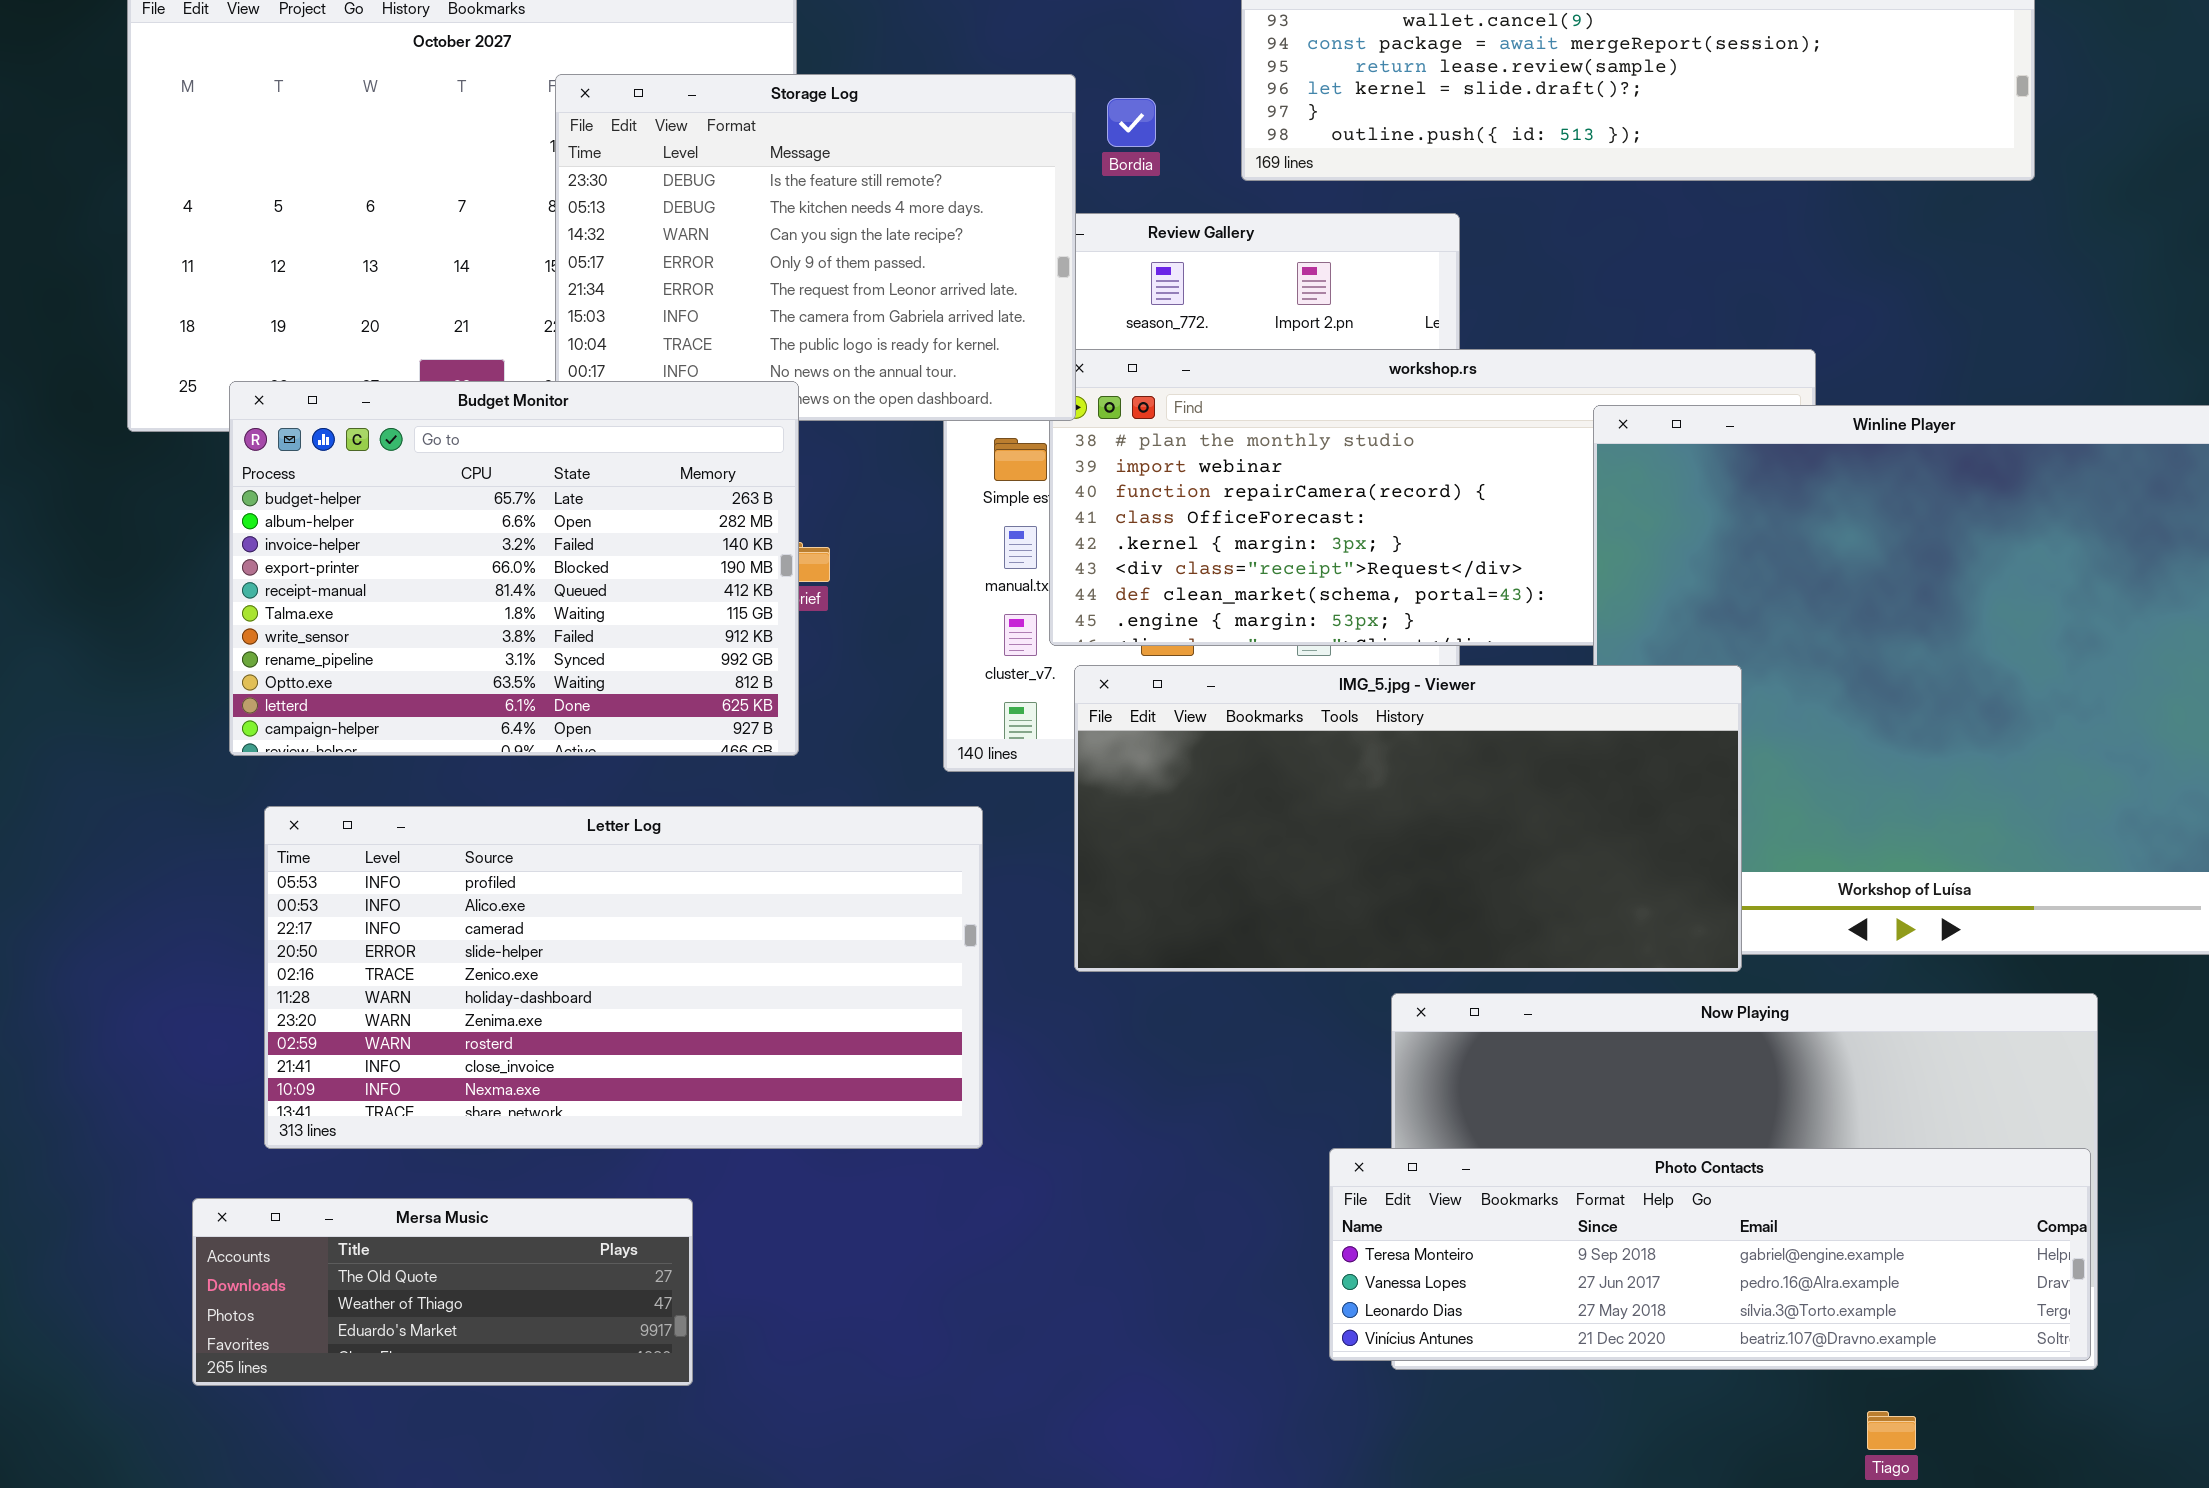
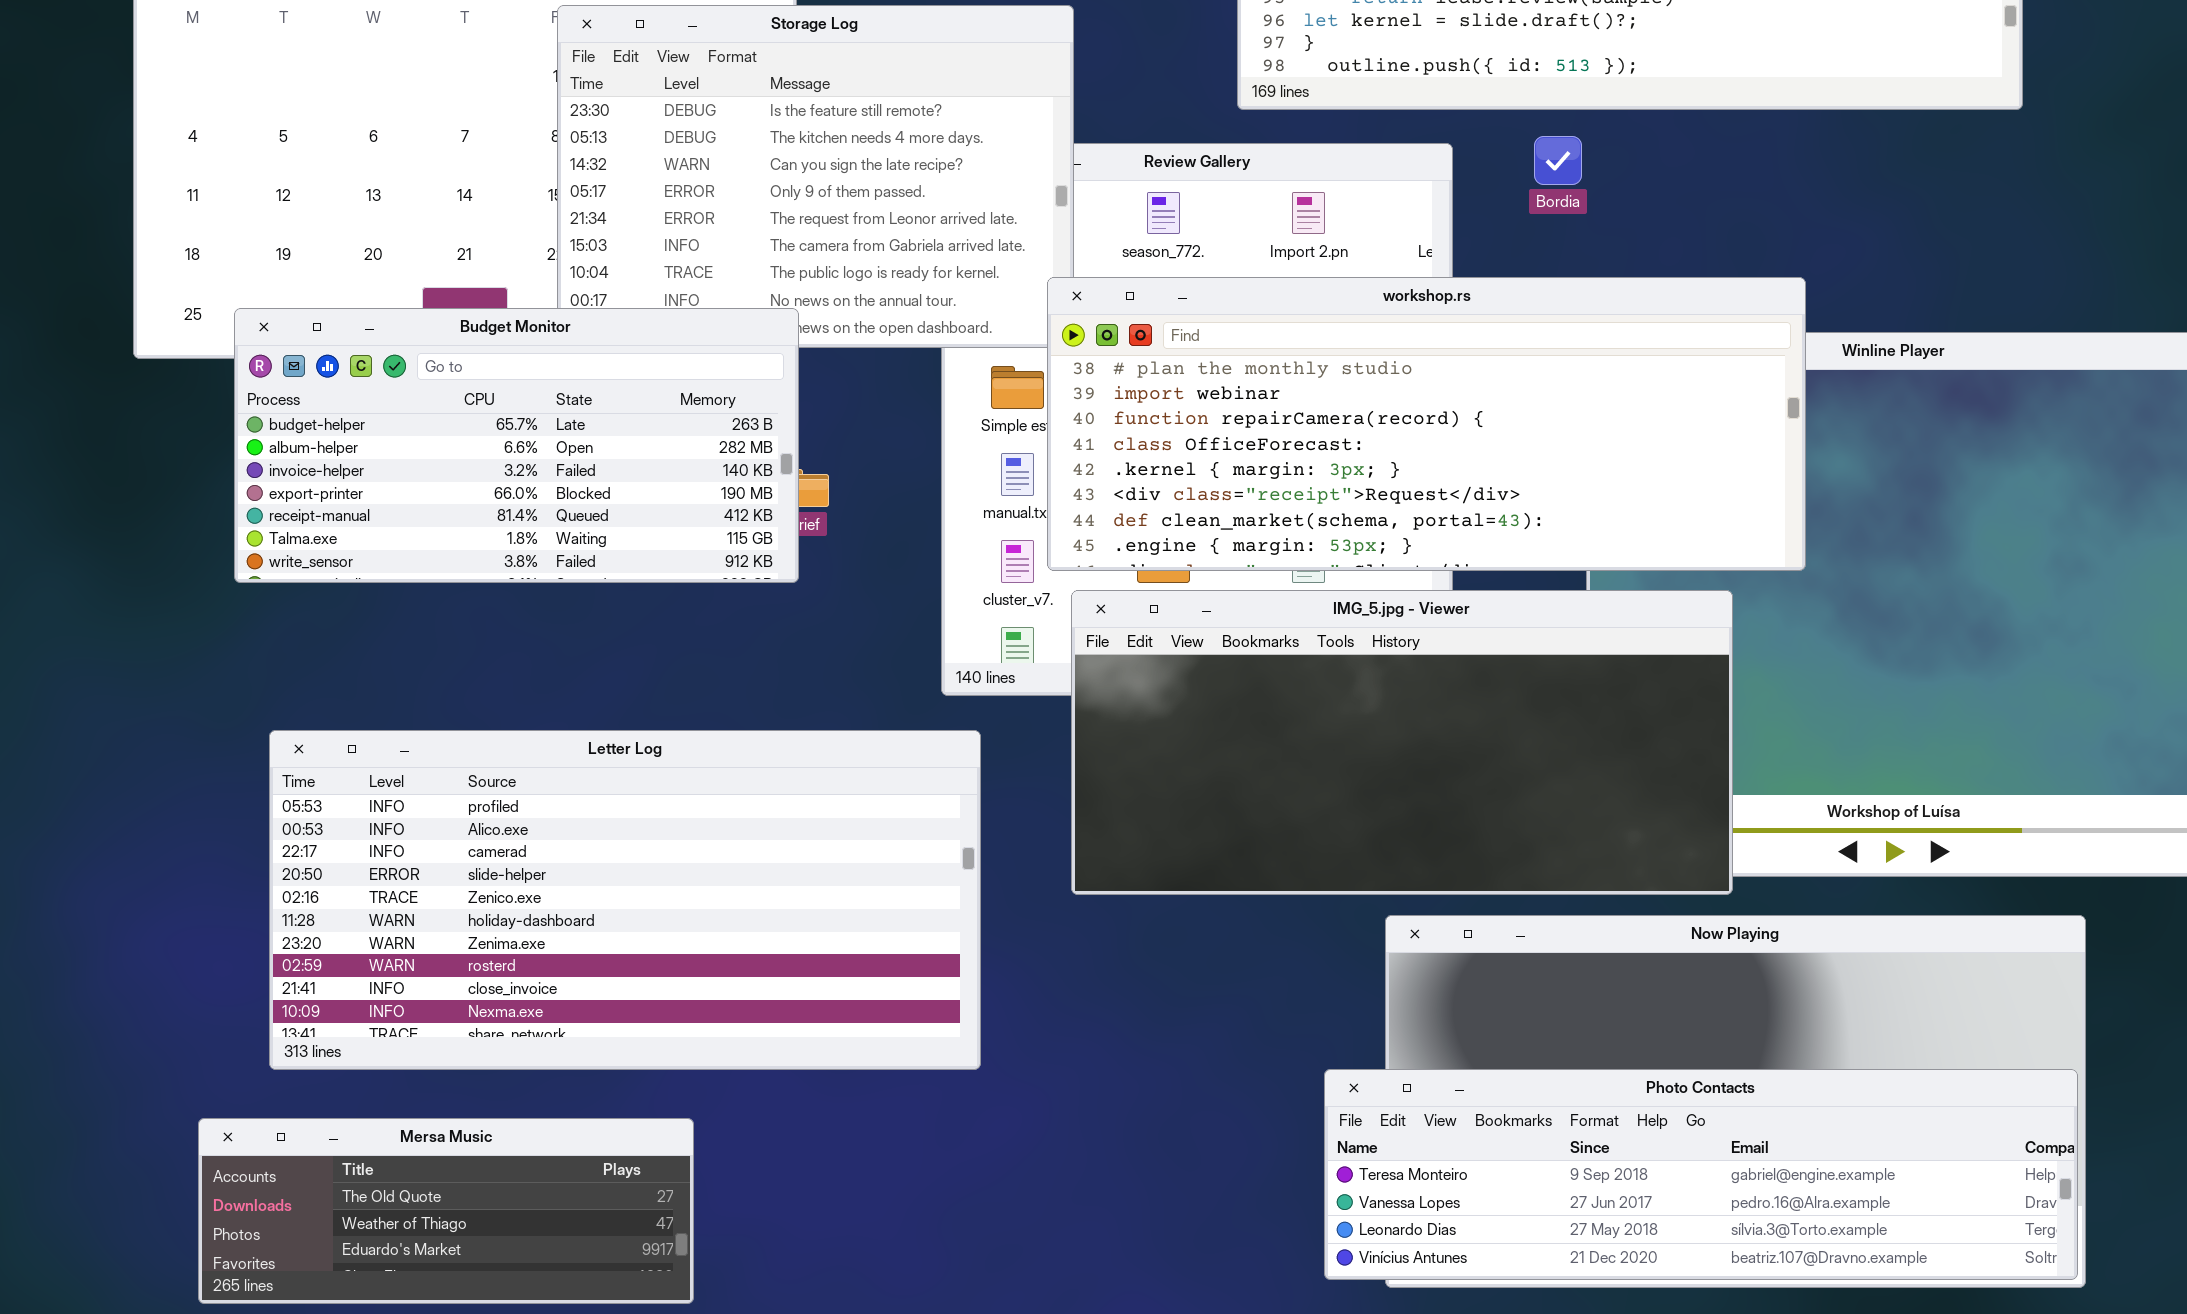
Bordia: [1107,98,1156,147] -> [1534,136,1582,185], moved
workshop.rs: [1049,349,1816,646] -> [1047,277,1806,571], raised
Budget Monitor: [229,381,799,756] -> [234,308,799,583], resized

